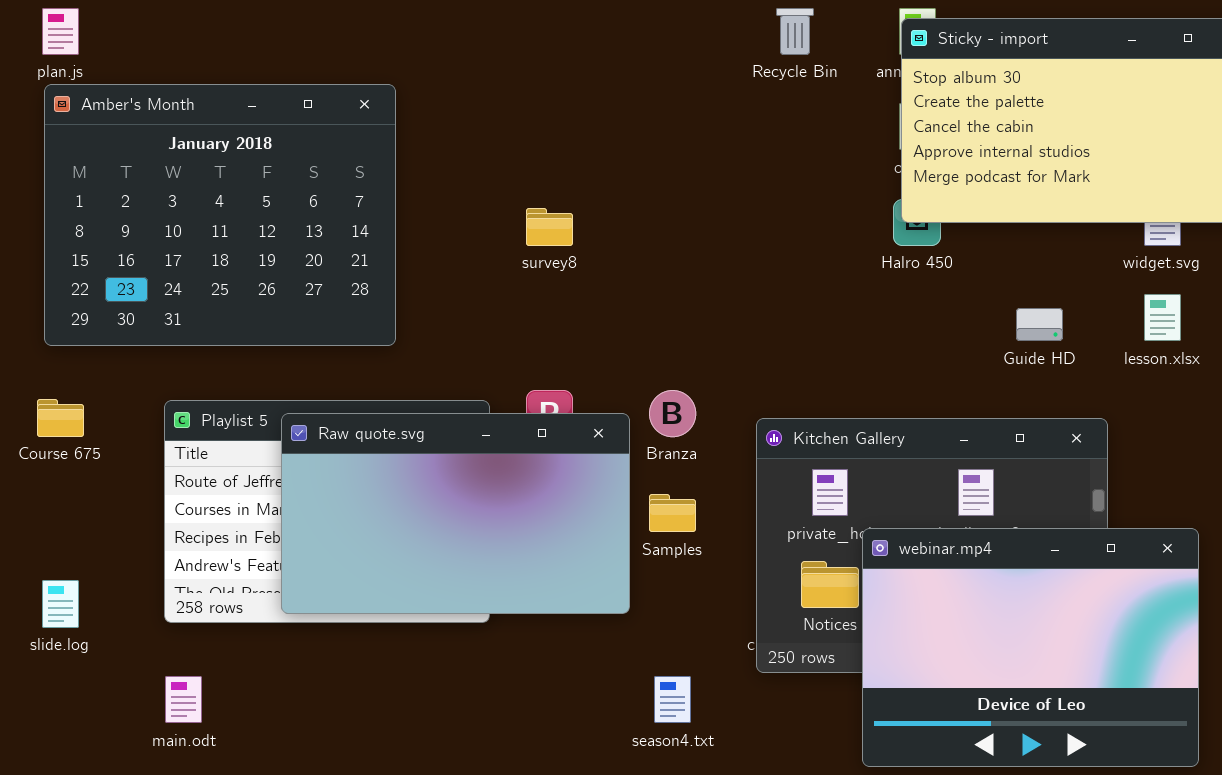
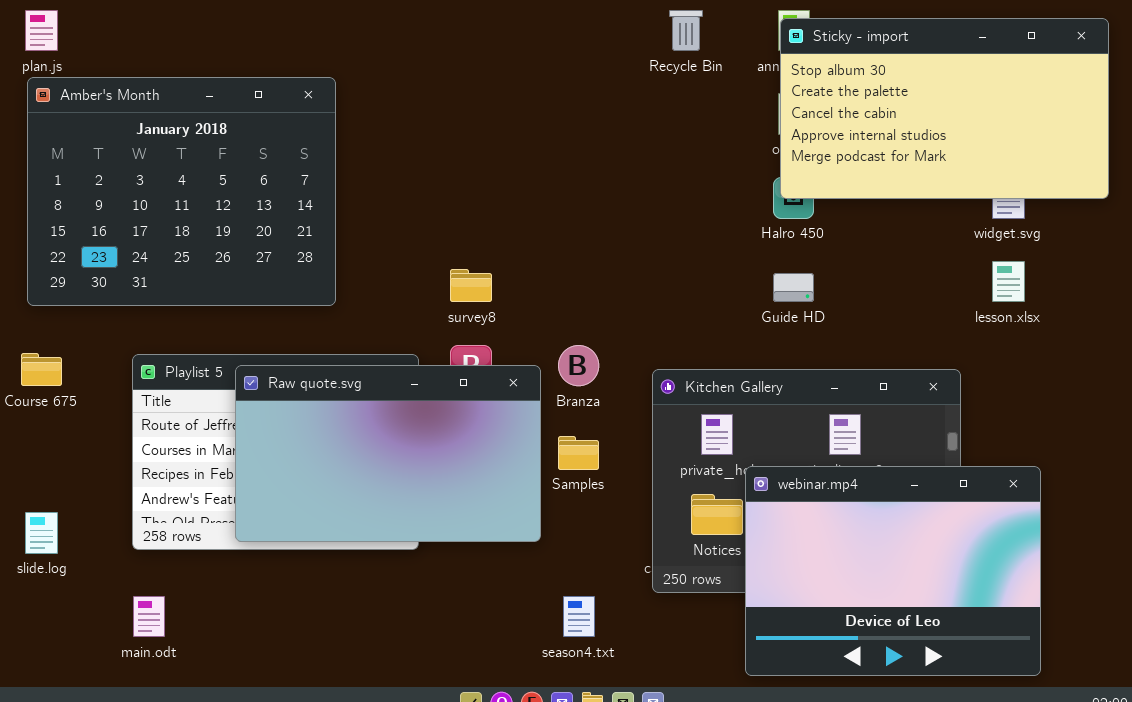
survey8: [526,208,573,246] -> [450,269,492,302], moved
Guide HD: [1016,308,1063,341] -> [773,273,814,302], moved

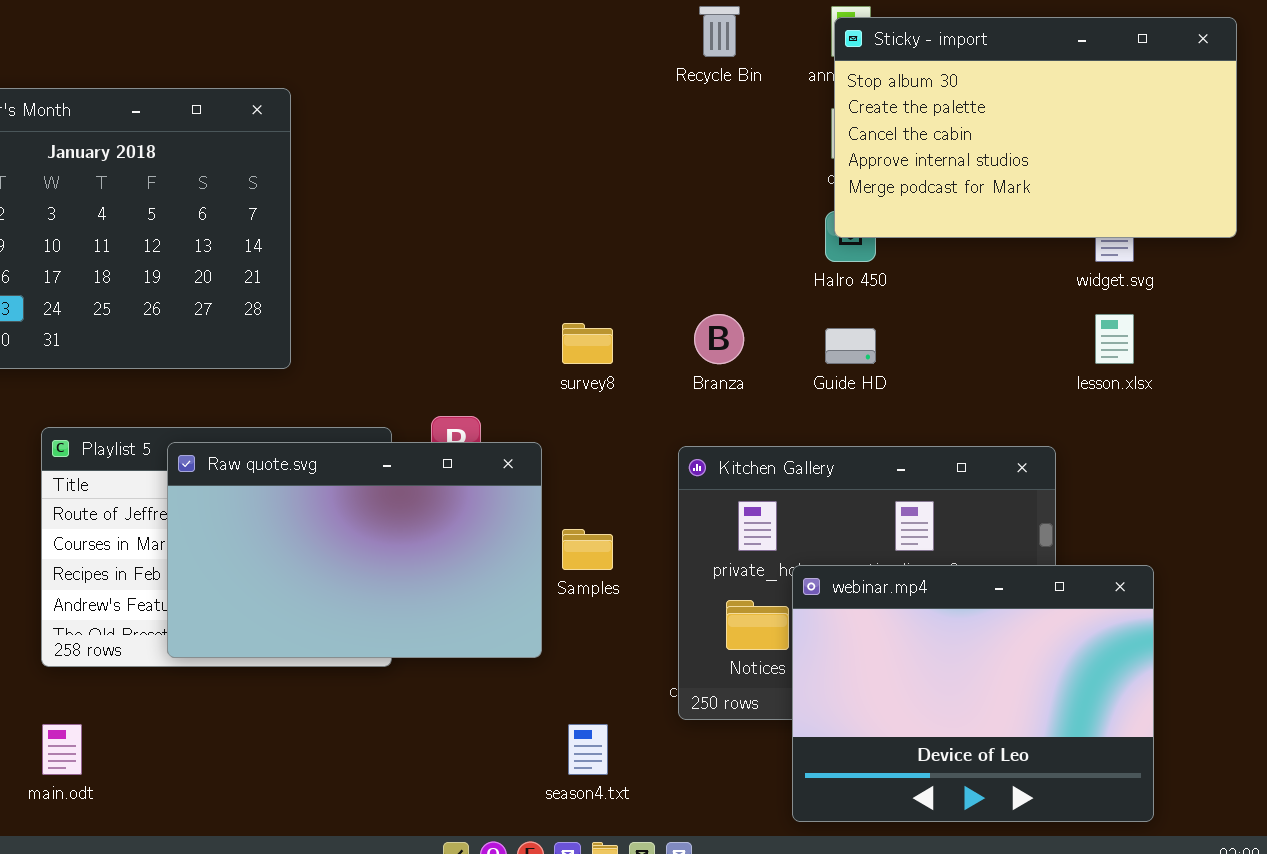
survey8: [450,269,492,302] -> [562,323,613,364], moved
Branza: [558,345,599,386] -> [694,314,744,364], moved

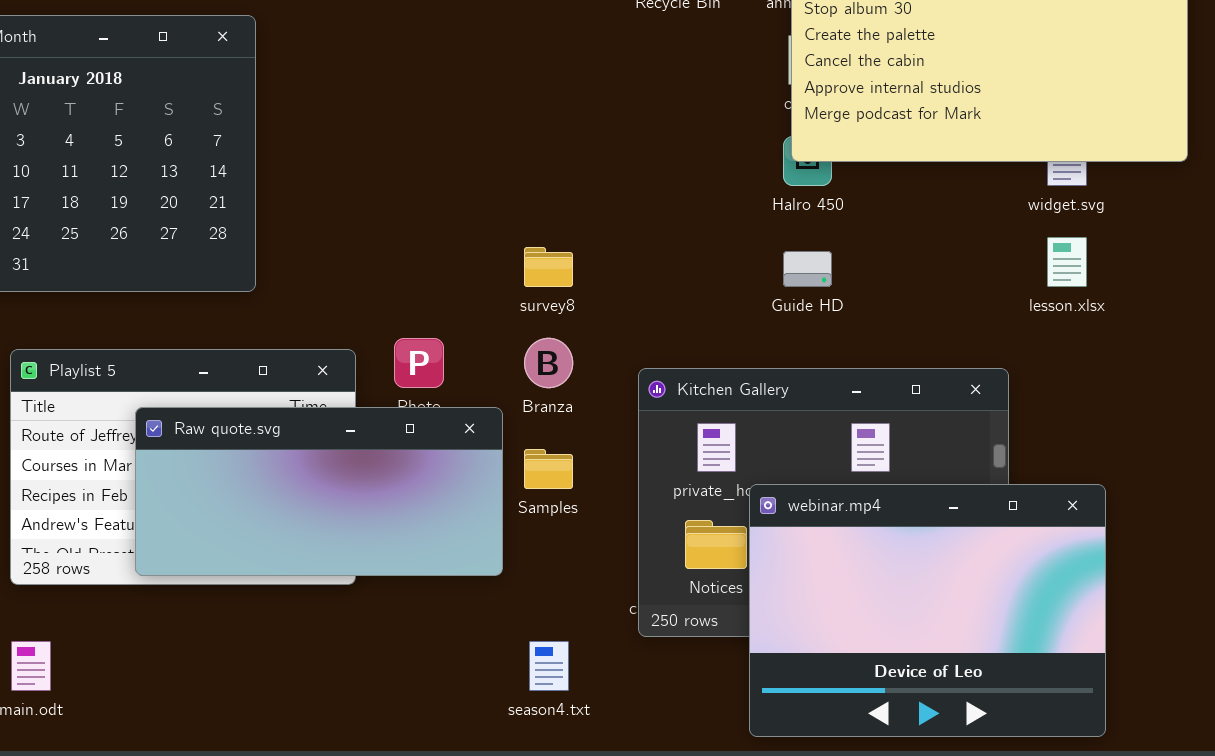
Branza: [694,314,744,364] -> [524,338,573,388], moved
Raw quote.svg: [167,442,542,658] -> [135,407,503,576], resized

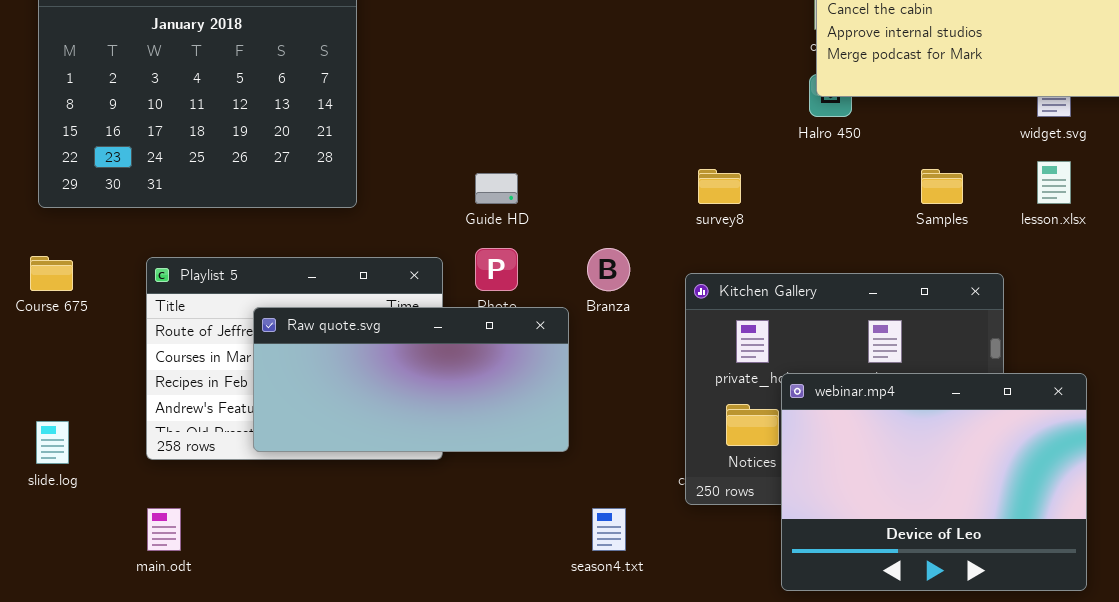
survey8: [524,247,573,287] -> [698,169,741,204], moved
Guide HD: [783,251,832,287] -> [475,173,518,204], moved
Samples: [524,449,573,489] -> [921,169,963,204], moved

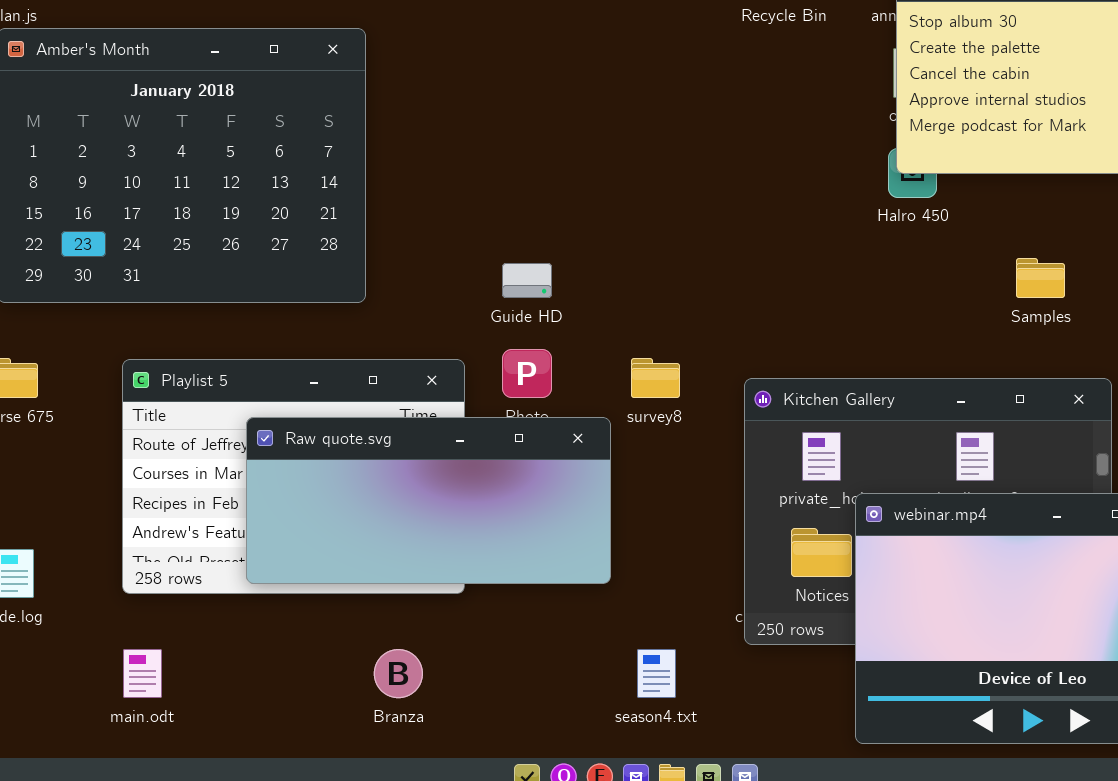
survey8: [698,169,741,204] -> [631,358,680,398], moved
Branza: [587,248,630,291] -> [374,649,423,698], moved

